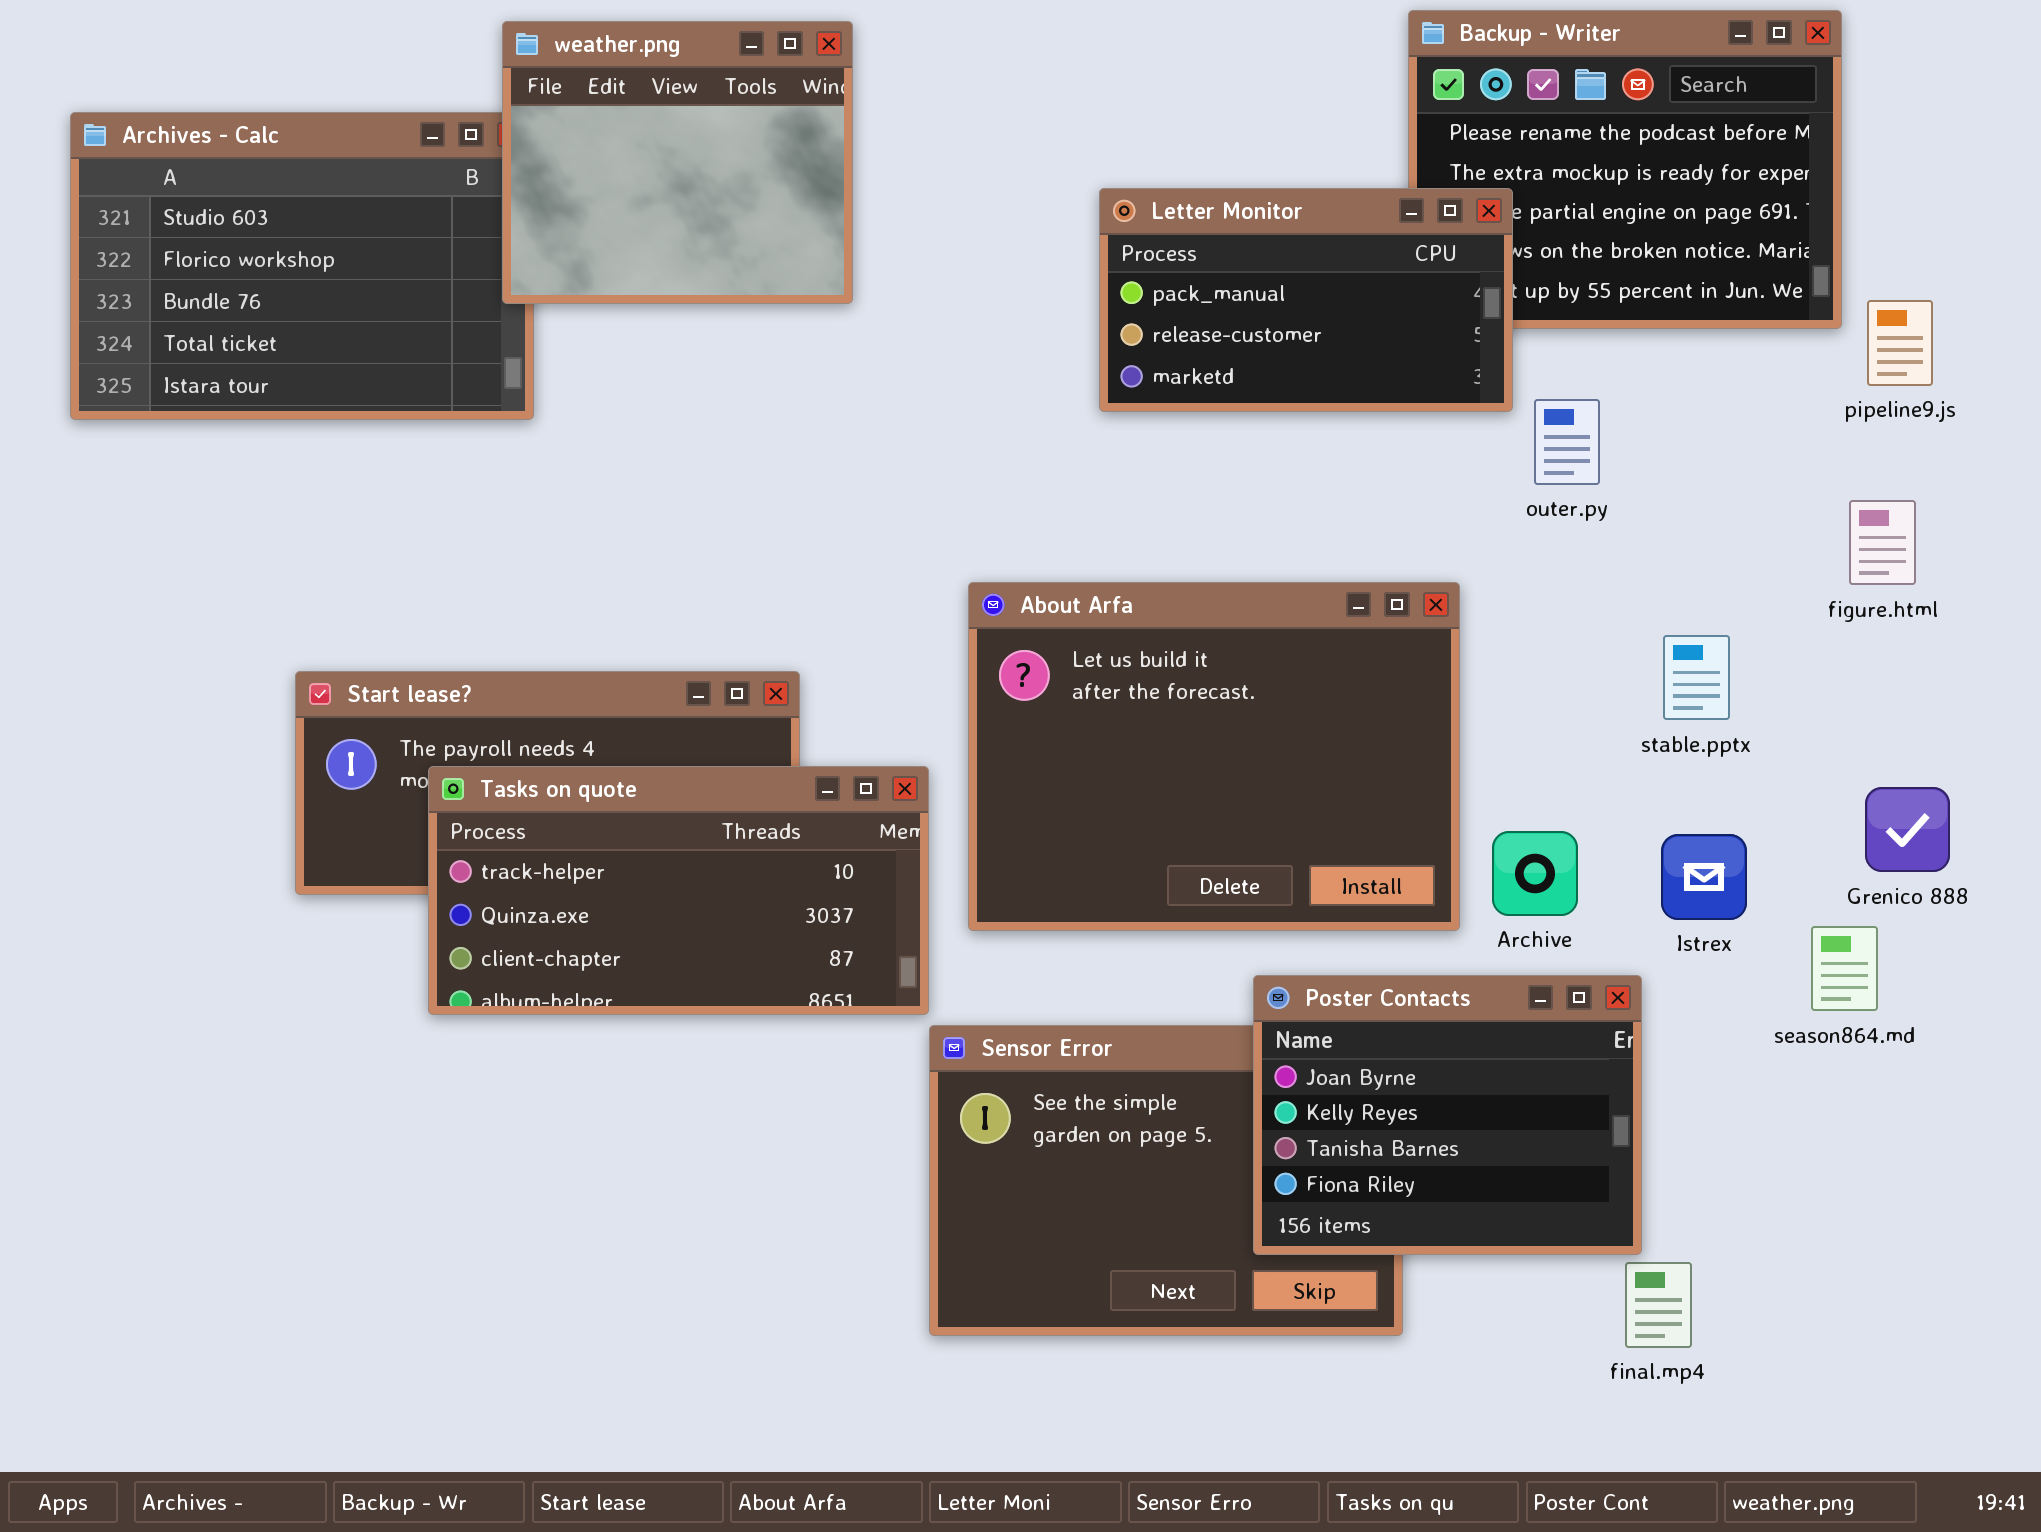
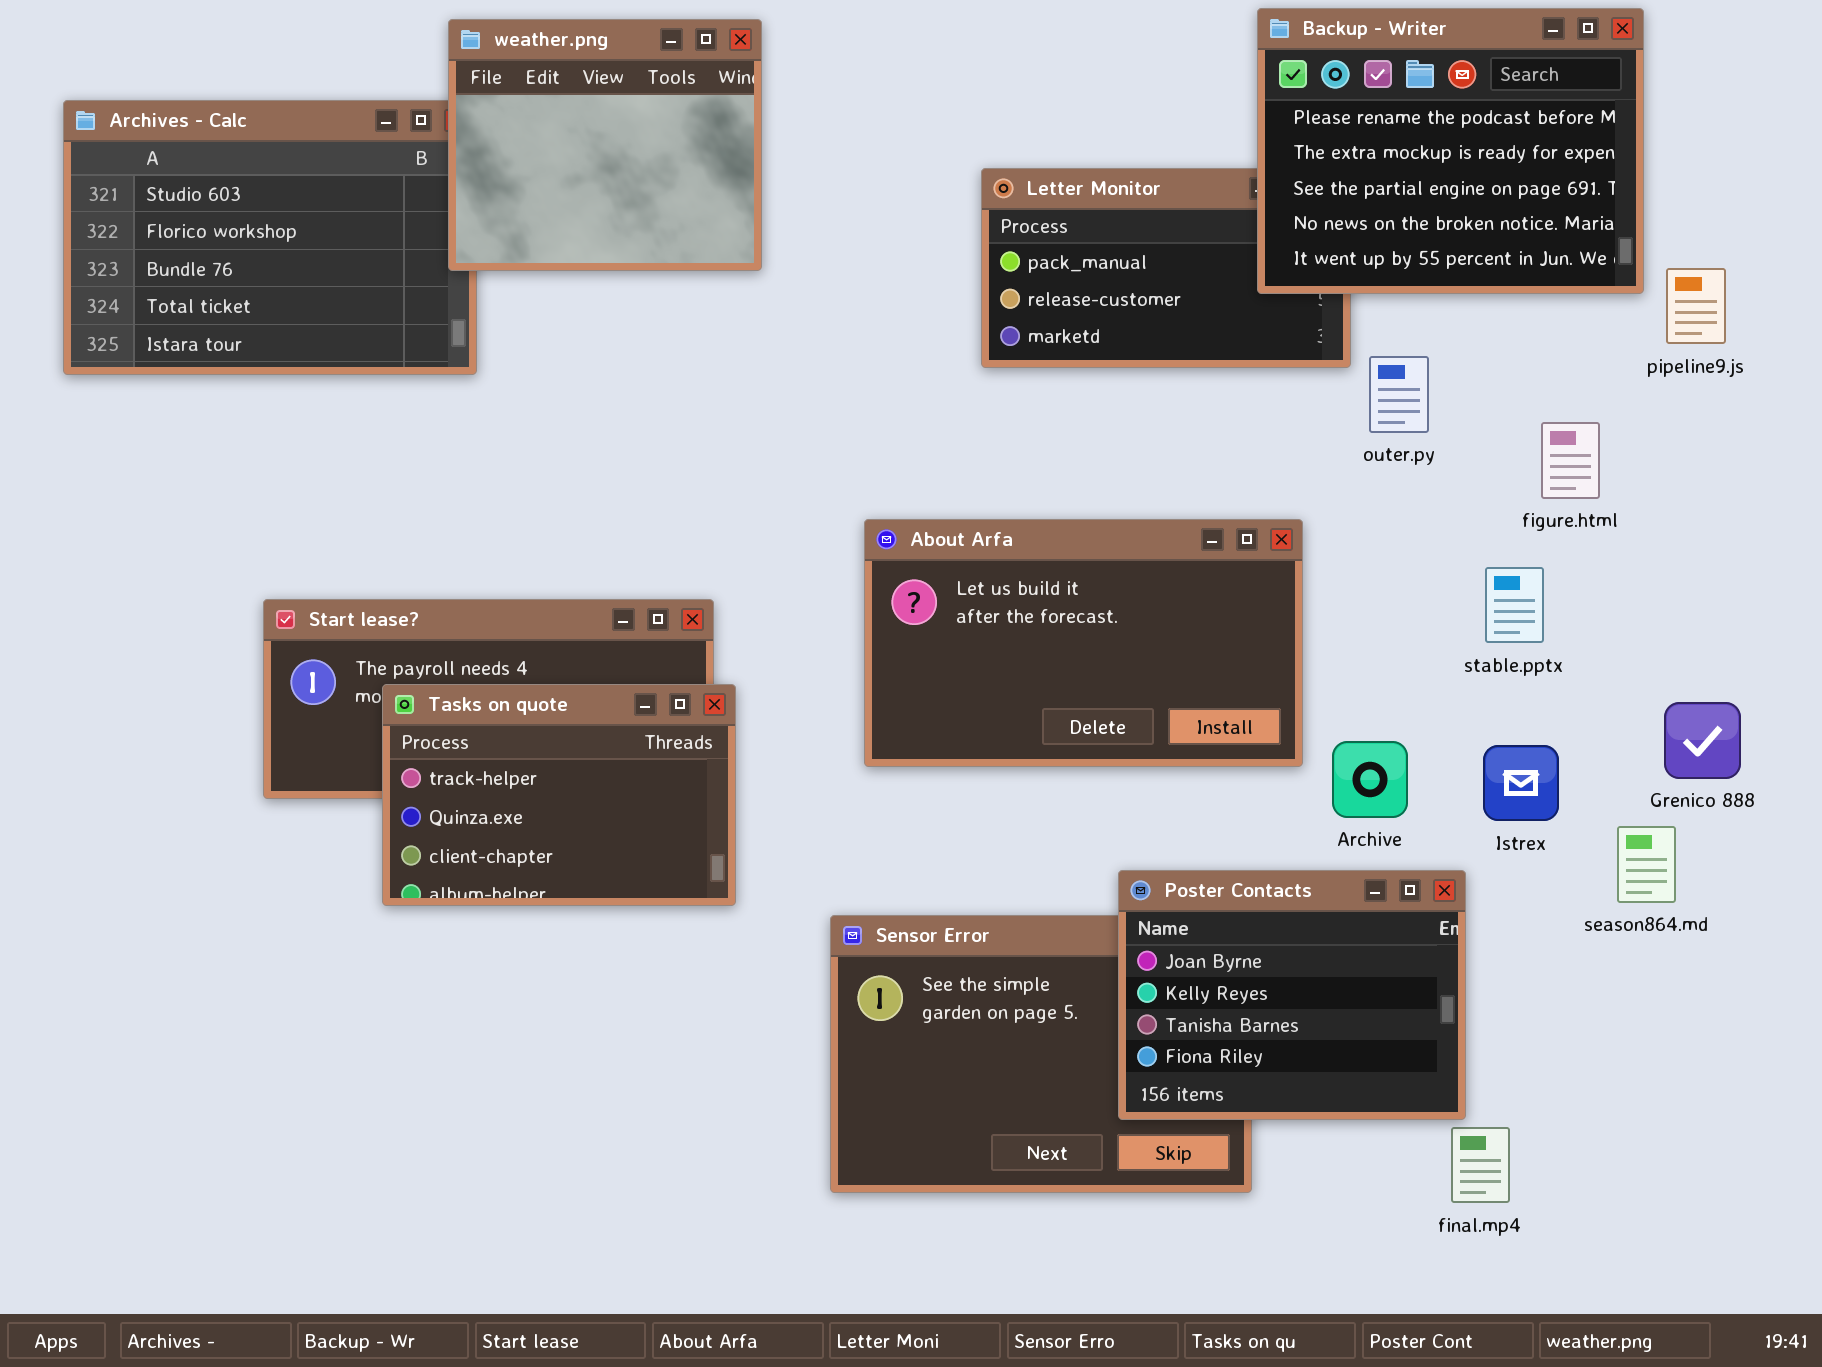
Backup - Writer: [1408,10,1842,329] -> [1257,8,1644,294], raised
figure.html: [1849,500,1916,585] -> [1541,422,1600,499], moved
About Arfa: [968,582,1460,931] -> [864,519,1303,767], resized
Tasks on quote: [428,766,929,1015] -> [382,684,736,906], resized

